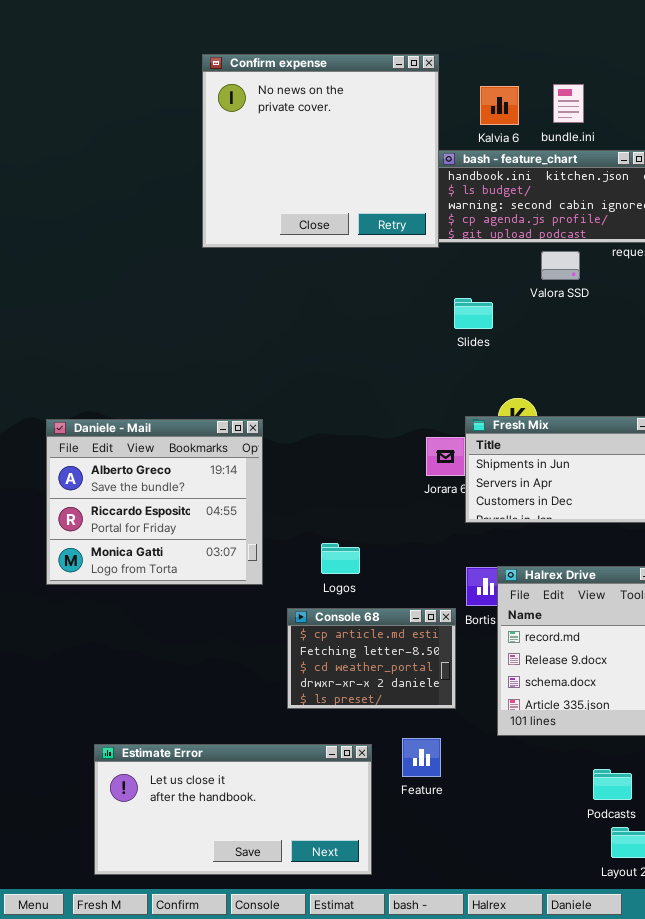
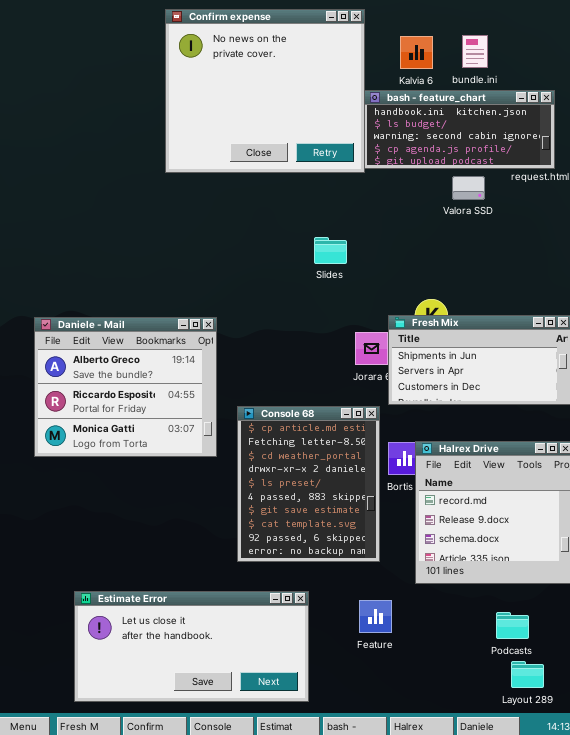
Slides: [454,298,493,329] -> [314,237,347,264], moved
Console 68: [287,608,456,709] -> [237,406,380,562], resized
Feature: [402,738,441,777] -> [359,600,392,633], moved

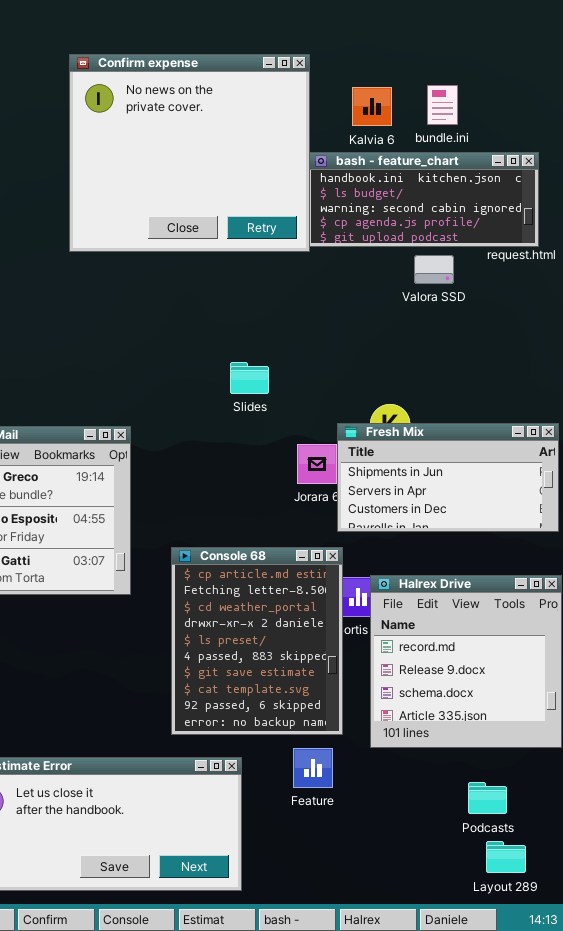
Slides: [314,237,347,264] -> [230,362,269,394], moved
Console 68: [237,406,380,562] -> [171,547,343,735], moved
Feature: [359,600,392,633] -> [293,748,333,788], moved

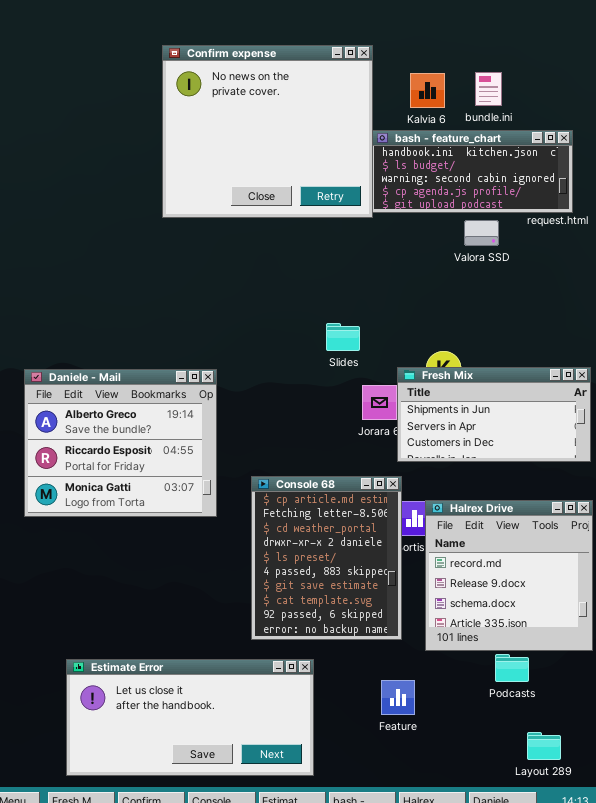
Slides: [230,362,269,394] -> [326,323,360,351], moved
Feature: [293,748,333,788] -> [381,680,415,715], moved
Podcasts: [468,782,507,814] -> [495,654,529,682], moved

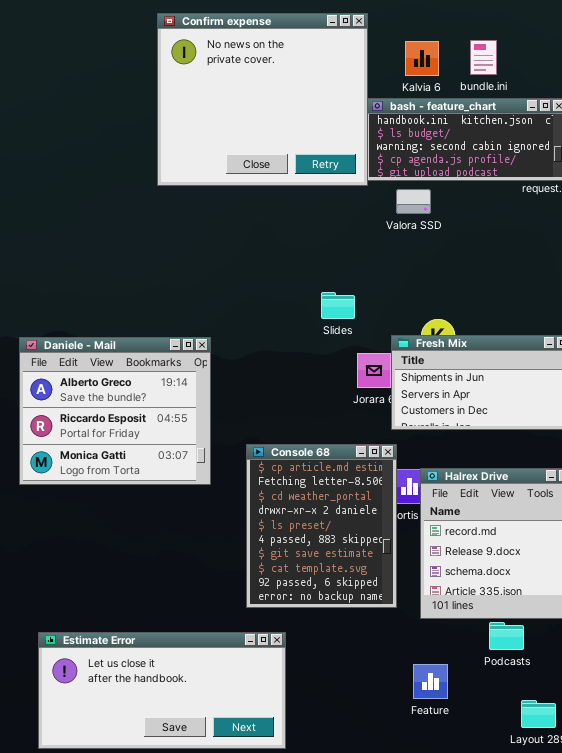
Valora SSD: [464,220,499,246] -> [396,189,431,214], moved
Estimate Error: [66,659,314,776] -> [38,632,286,749], moved
Feature: [381,680,415,715] -> [413,664,448,699], moved

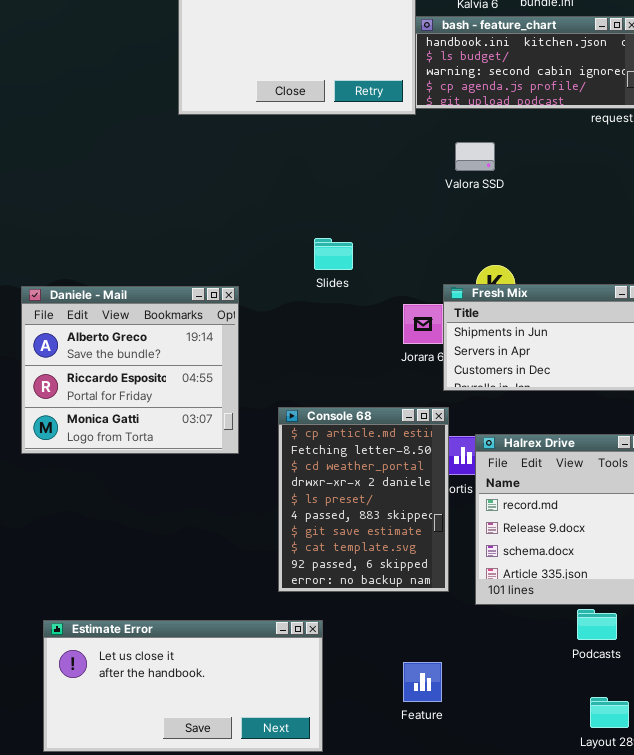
Valora SSD: [396,189,431,214] -> [455,142,495,171], moved
Slides: [321,292,355,319] -> [314,238,353,270], moved
Podcasts: [489,622,524,650] -> [577,609,617,640], moved
Feature: [413,664,448,699] -> [403,662,442,702], moved

